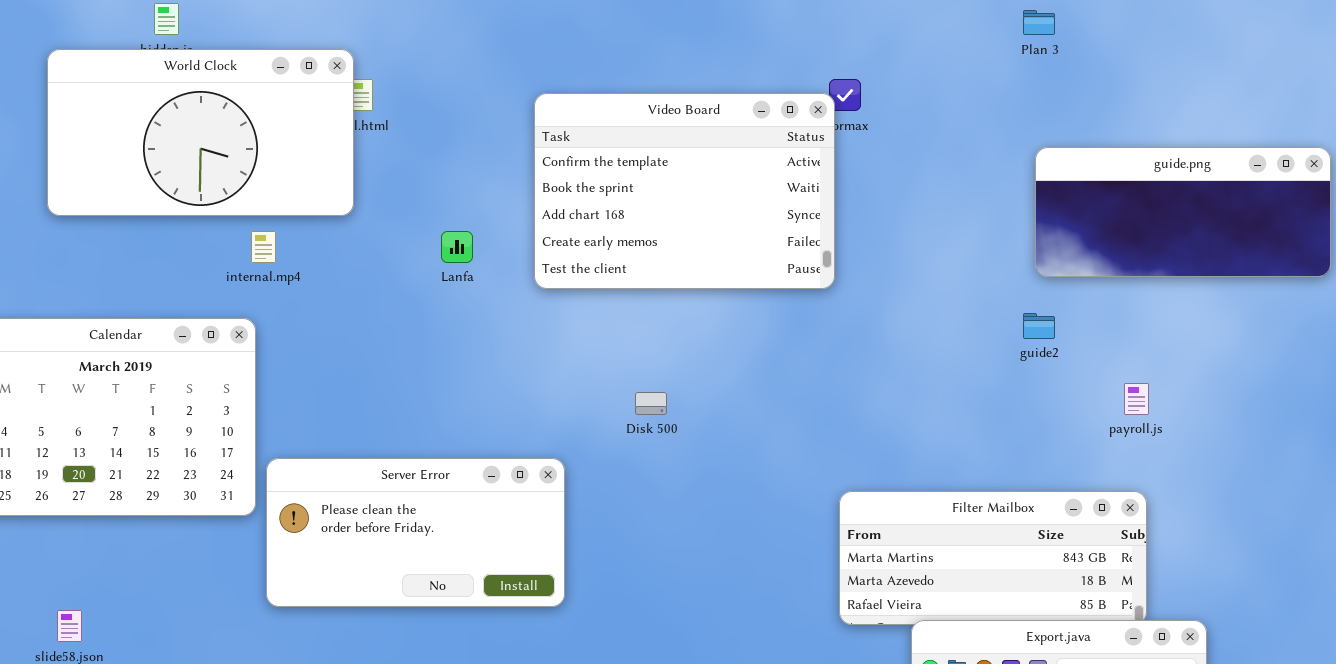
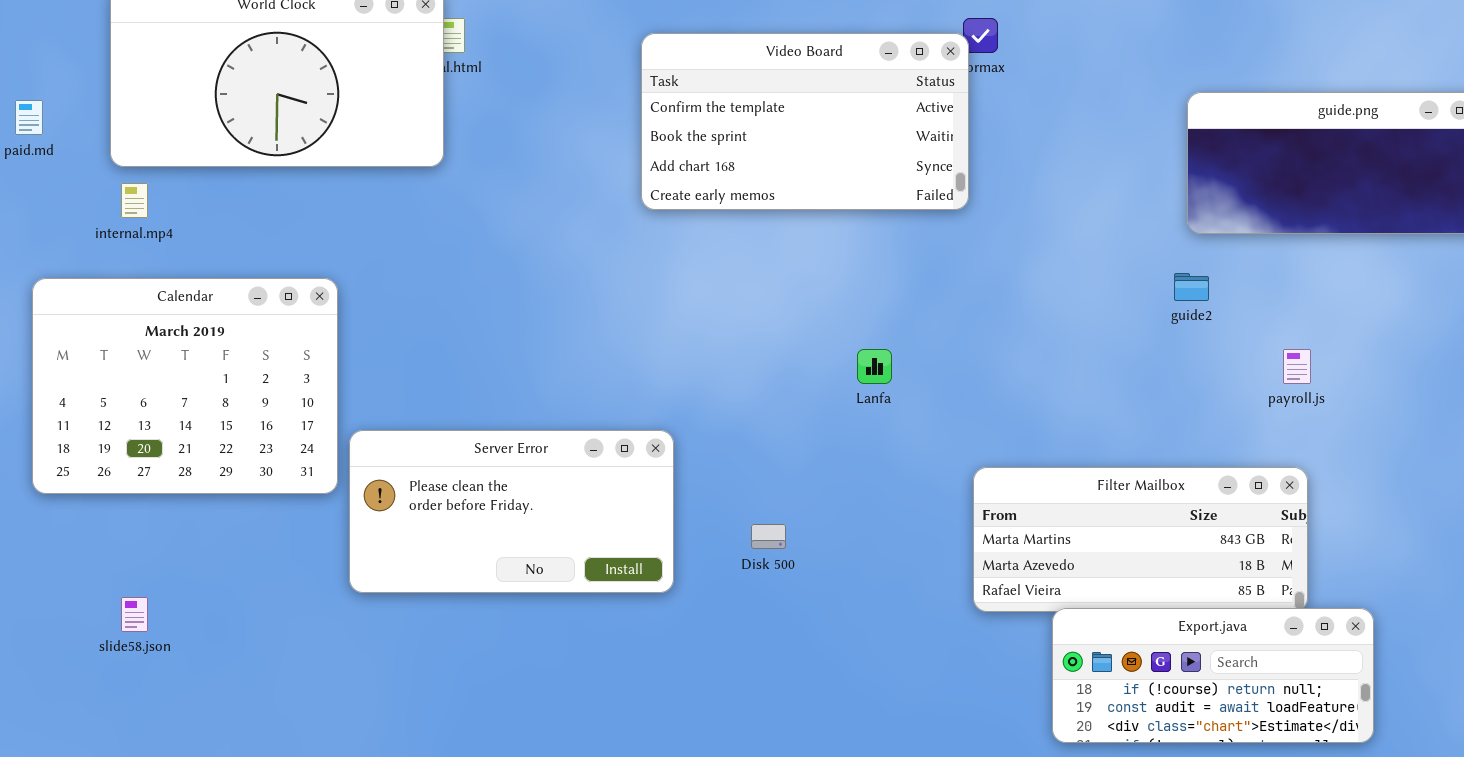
Video Board: [534,93,835,289] -> [641,33,969,210], resized
internal.mp4: [251,231,276,263] -> [121,183,148,218], moved
Lanfa: [441,231,473,263] -> [857,349,892,384], moved
Disk 500: [635,392,667,415] -> [751,524,786,549], moved

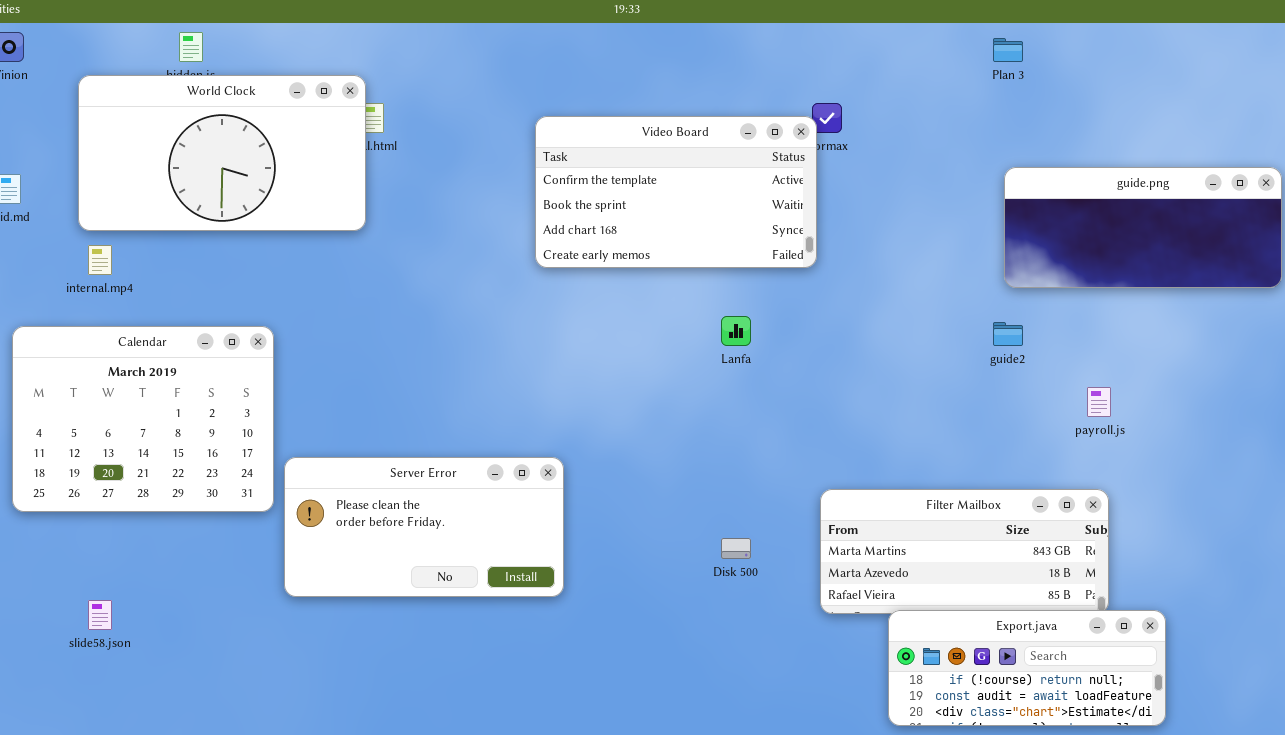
Lanfa: [857,349,892,384] -> [721,316,751,346], moved
Disk 500: [751,524,786,549] -> [721,538,751,559], moved

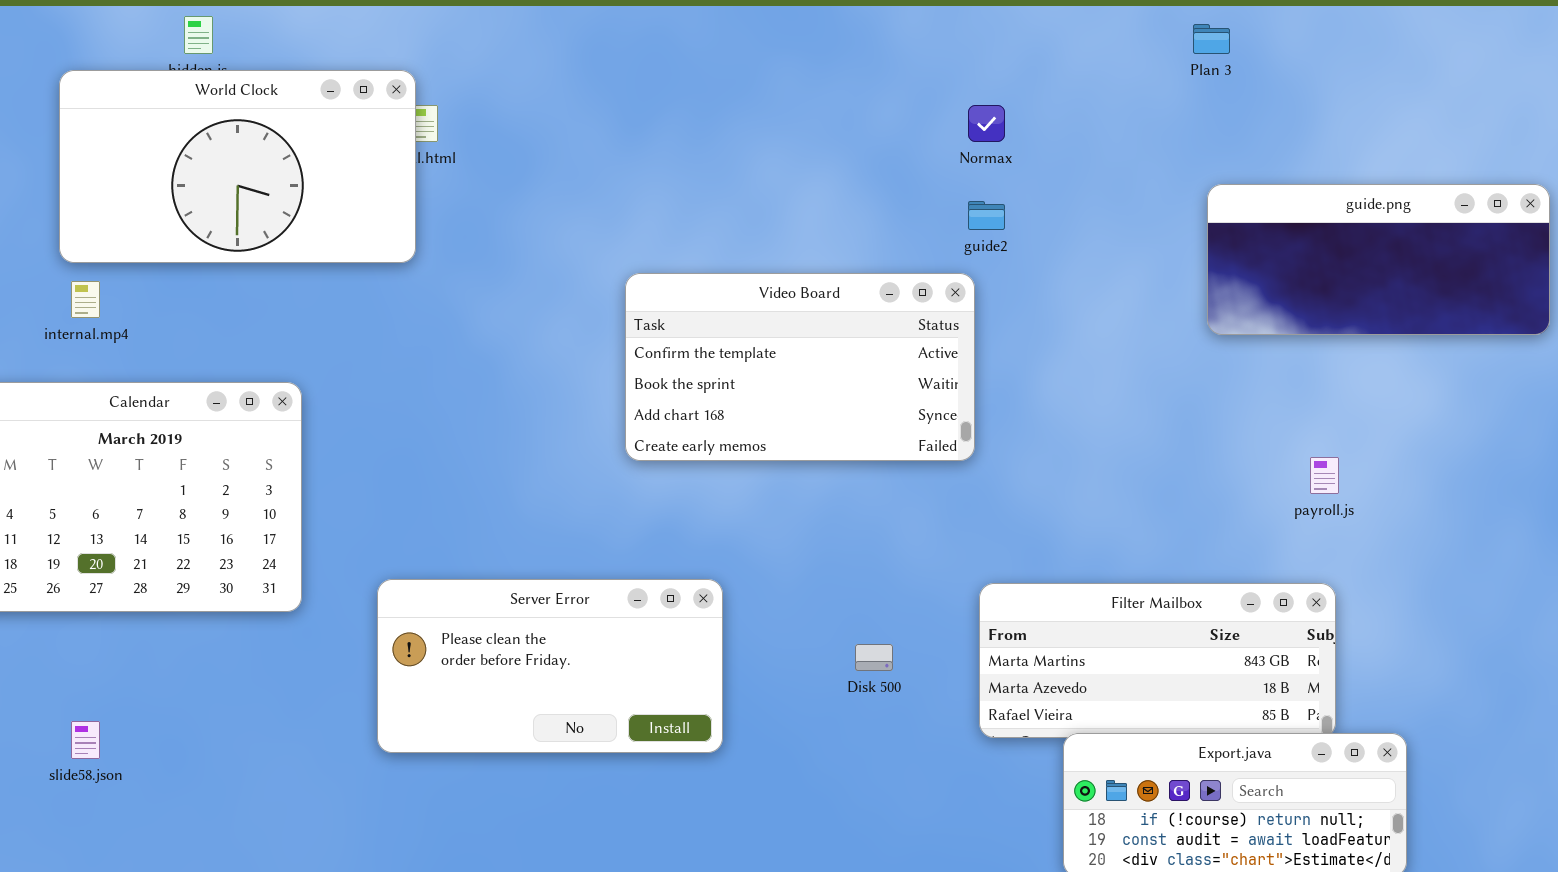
Video Board: [535,116,817,268] -> [625,273,975,461], moved
guide2: [993,322,1023,346] -> [968,201,1005,230], moved
Server Error: [284,457,564,597] -> [377,579,723,753], moved

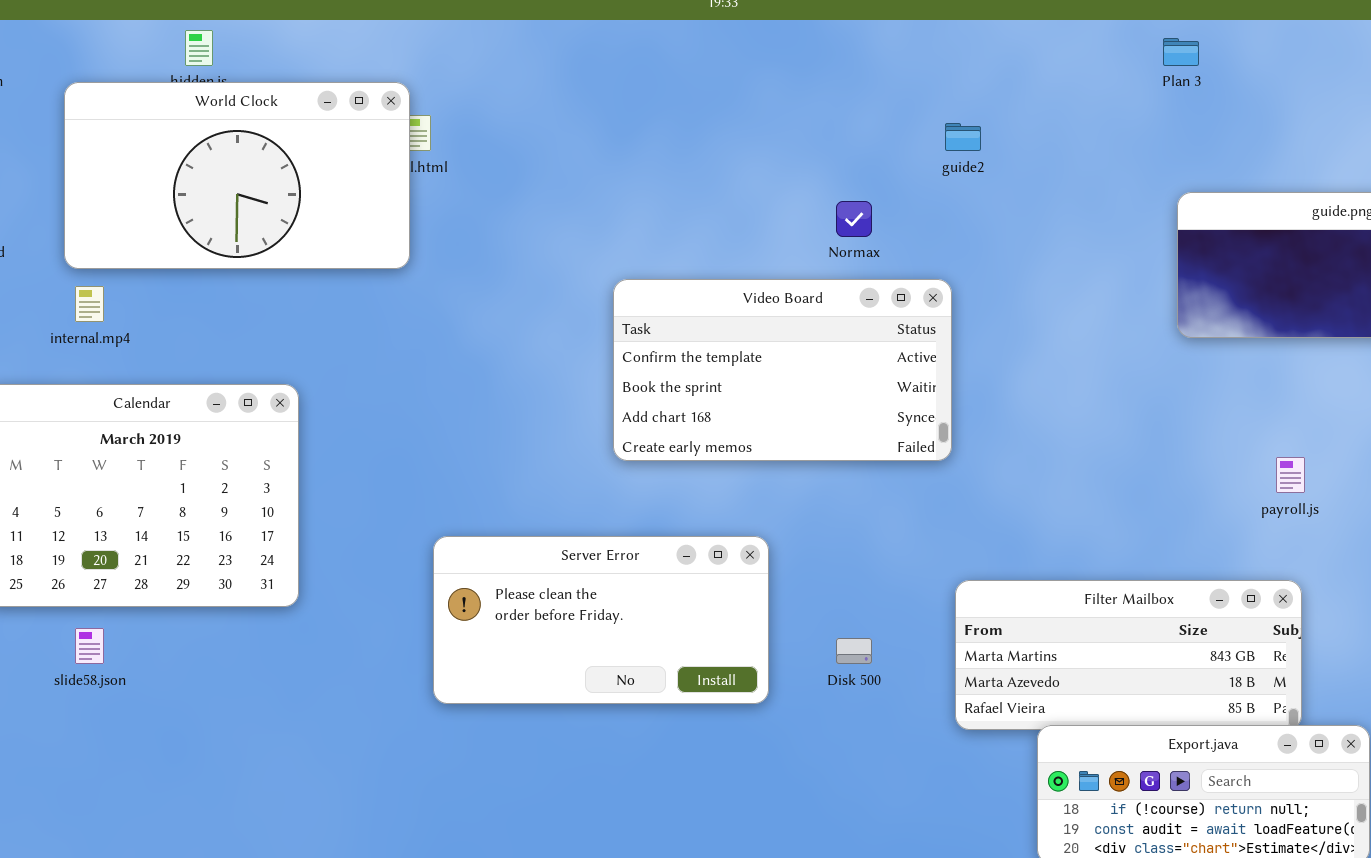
Normax: [968,105,1005,142] -> [836,201,872,237], moved
guide2: [968,201,1005,230] -> [945,123,981,151], moved
Server Error: [377,579,723,753] -> [433,536,769,704], moved
slide58.json: [71,721,100,759] -> [75,628,104,664], moved

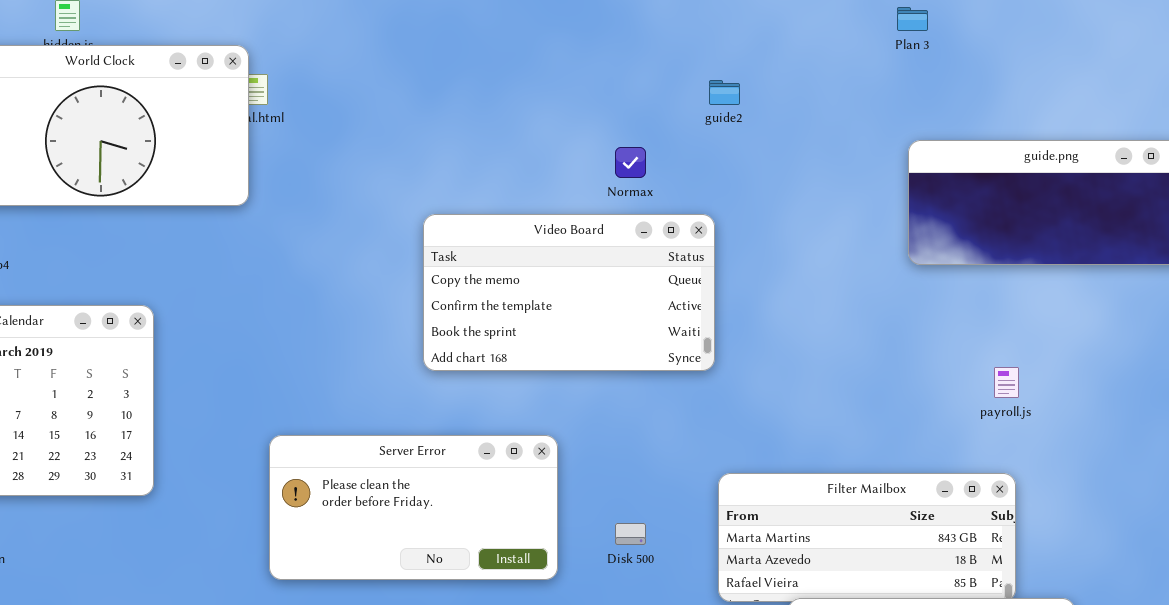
Video Board: [613,279,952,461] -> [423,214,715,371], scrolled up 1 row

